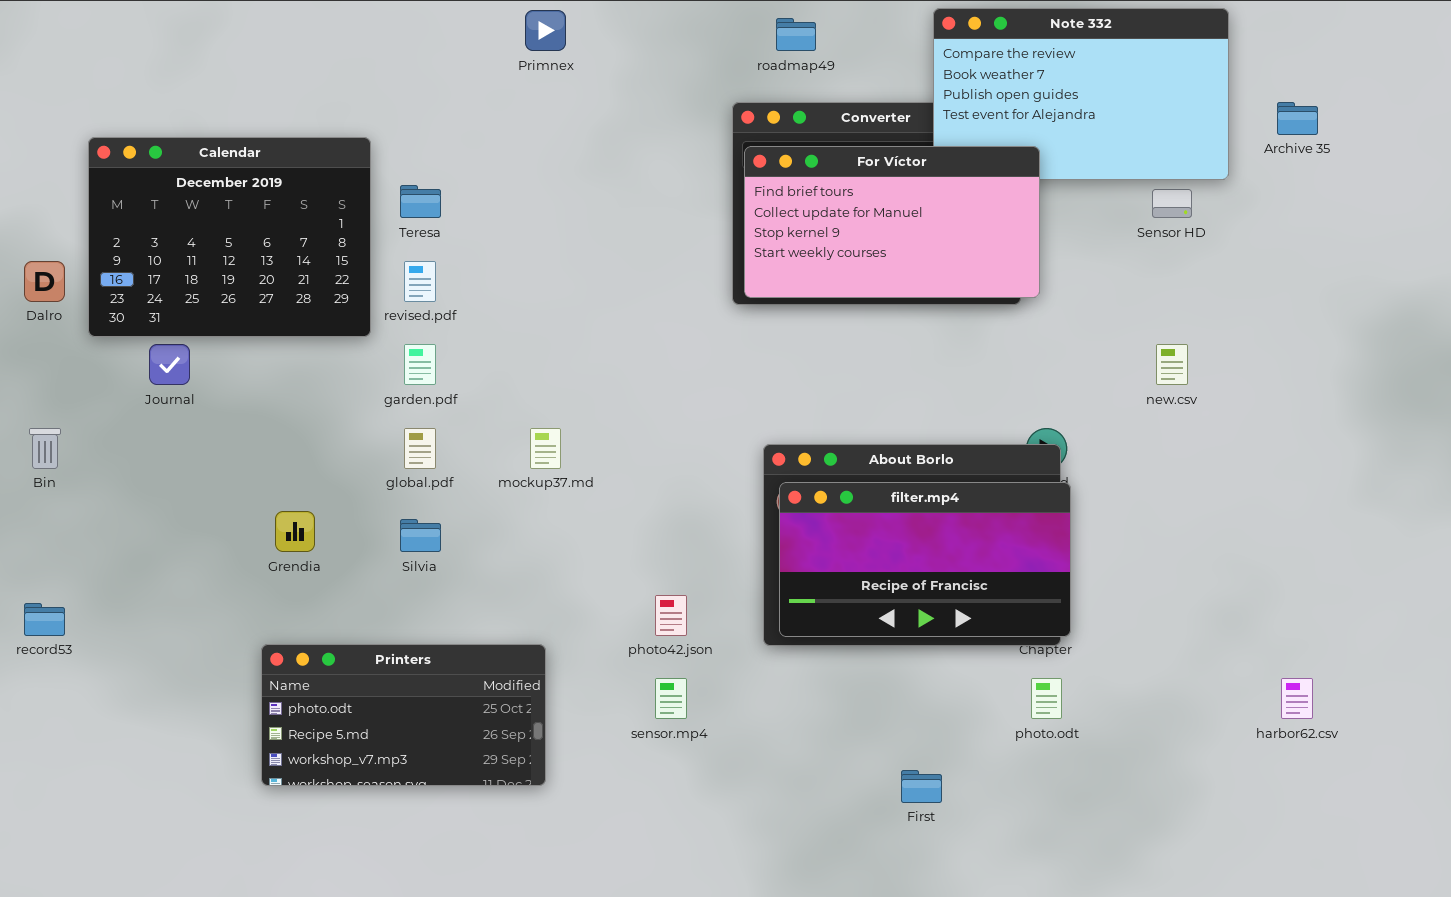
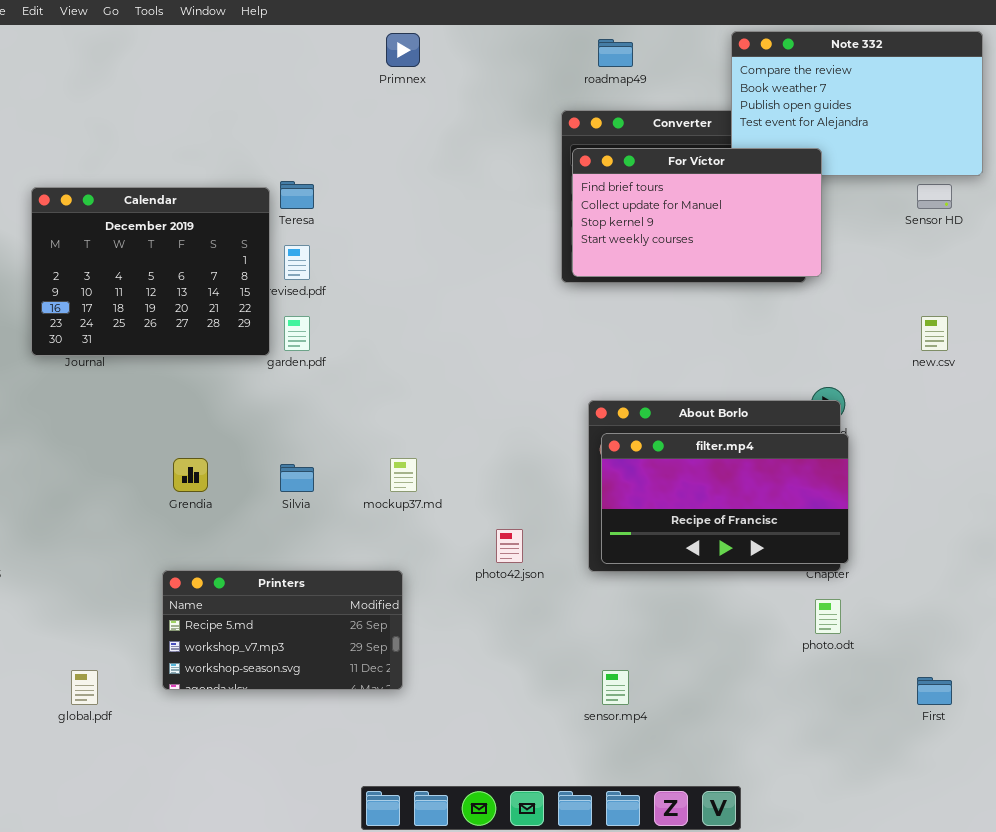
Calendar: [88,137,371,337] -> [31,187,270,356], moved
global.pdf: [404,428,436,469] -> [71,670,98,705], moved
mockup37.md: [530,428,561,469] -> [390,458,417,492], moved
Printers: [261,644,546,786] -> [162,570,403,690], scrolled down 1 row
sensor.mp4: [655,678,687,719] -> [602,670,629,705], moved
First: [901,770,942,803] -> [917,677,952,705], moved

